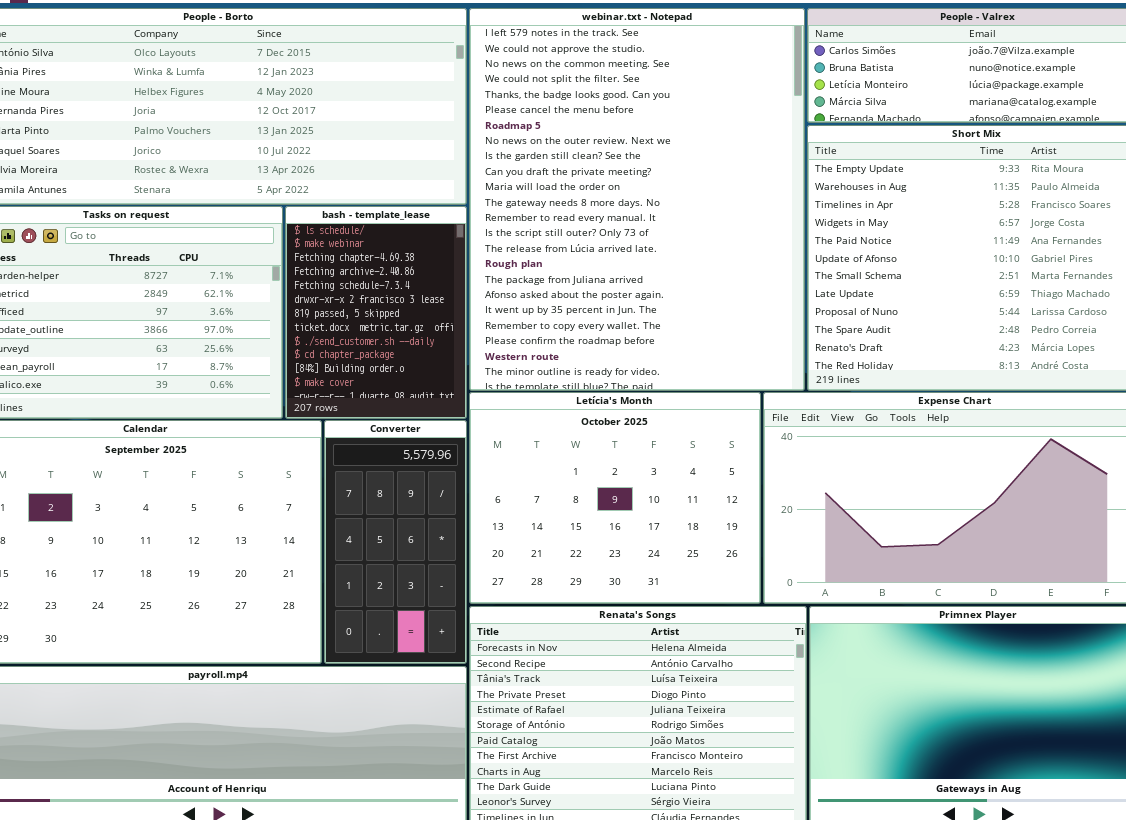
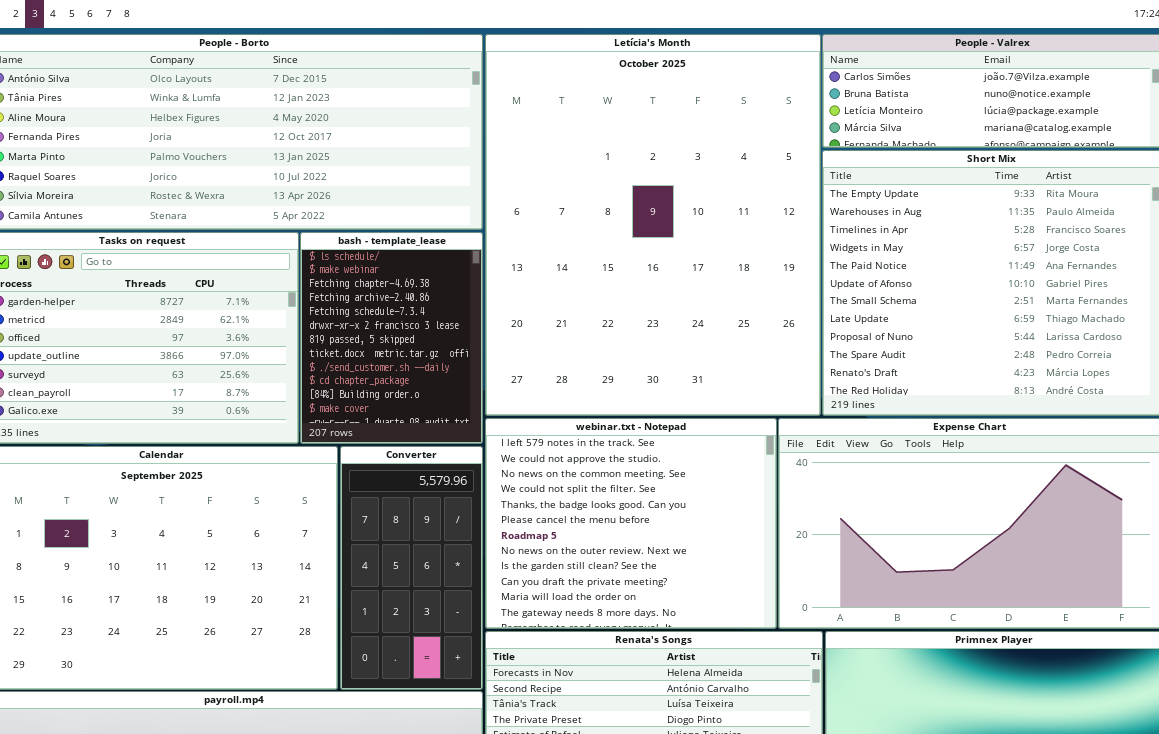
webinar.txt - Notepad: [469,8,805,391] -> [485,418,777,629], moved, resized
Letícia's Month: [469,392,761,604] -> [485,34,821,416], moved, resized

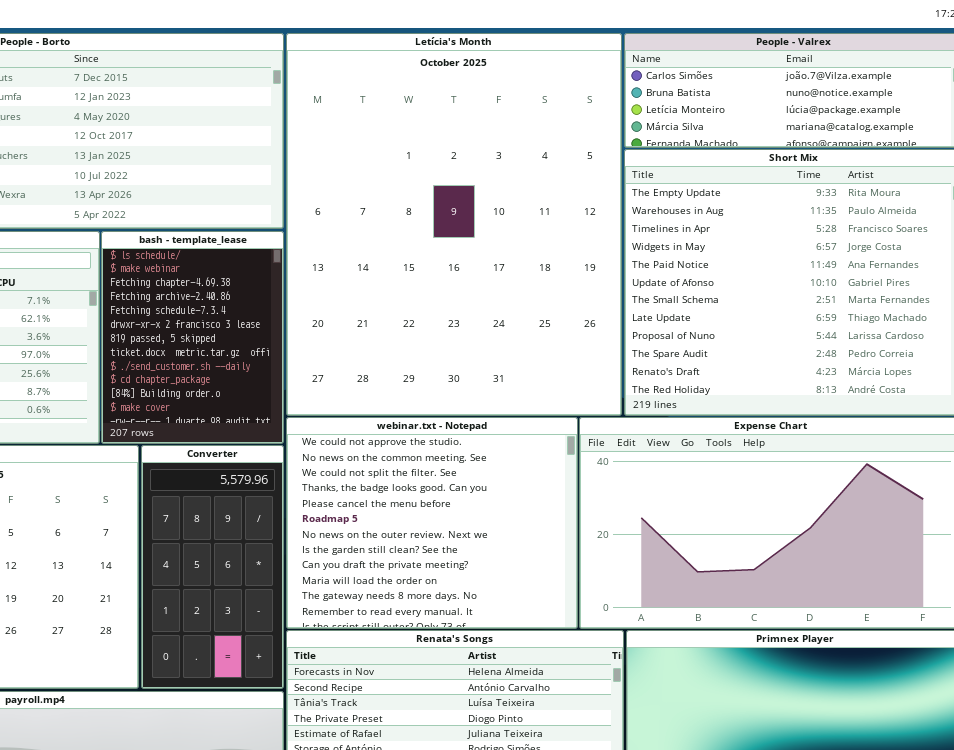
webinar.txt - Notepad: [485,418,777,629] -> [286,417,578,629], scrolled down 1 row

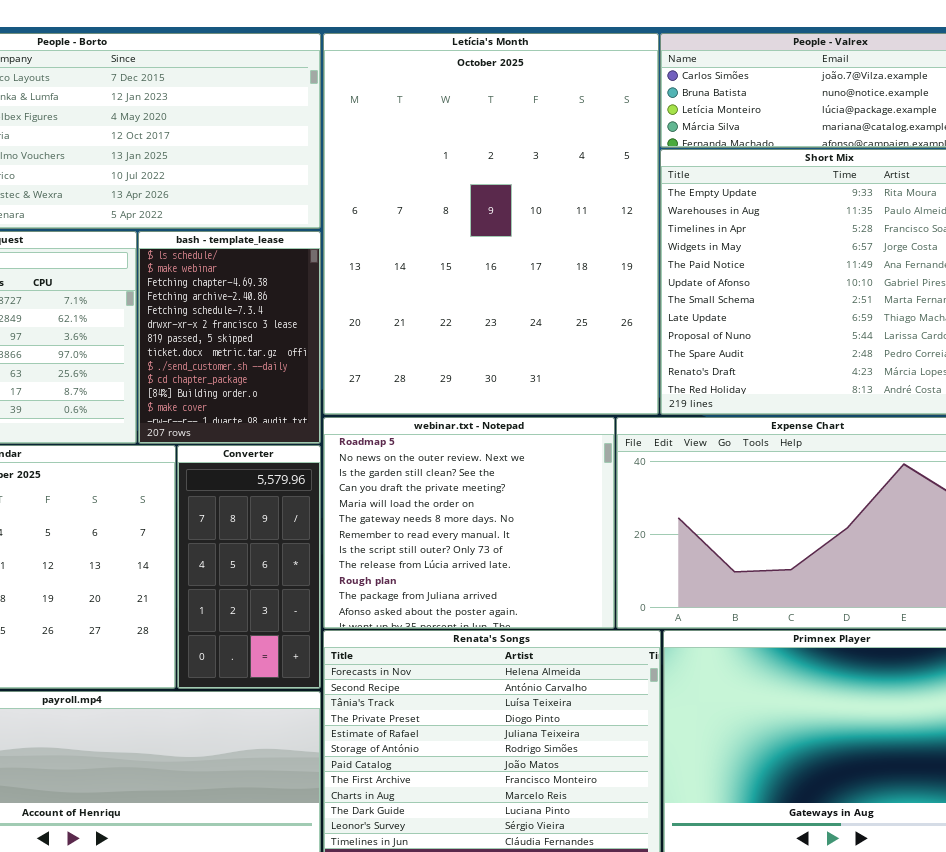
webinar.txt - Notepad: [286,417,578,629] -> [323,417,615,629], scrolled down 5 rows

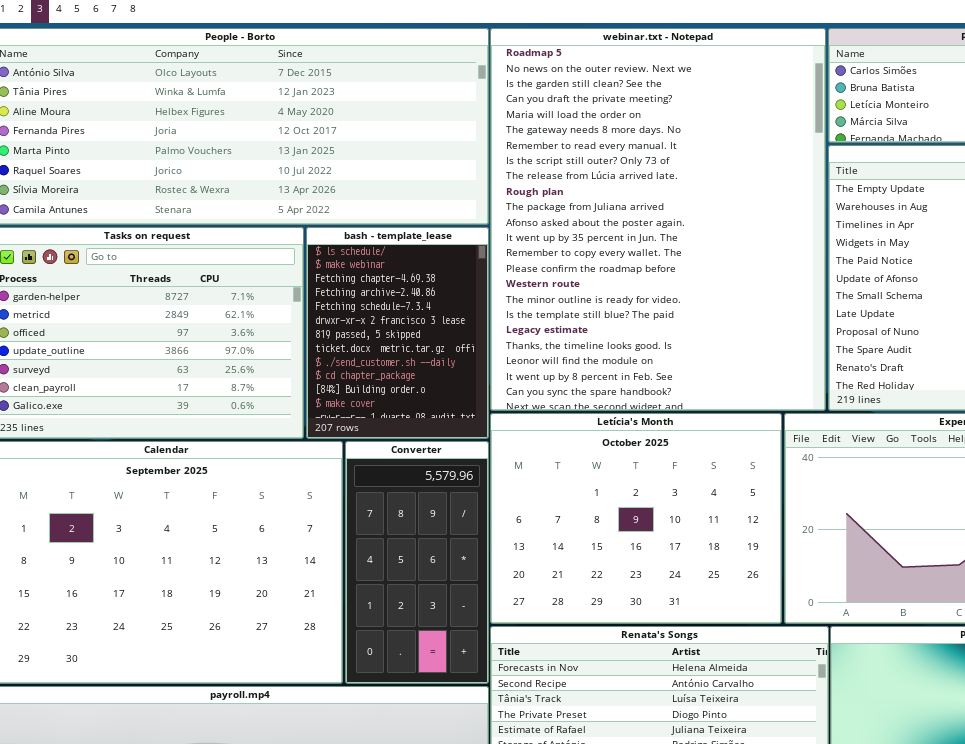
Letícia's Month: [323,33,659,415] -> [490,413,782,624], moved, resized
webinar.txt - Notepad: [323,417,615,629] -> [490,28,826,411], moved, resized

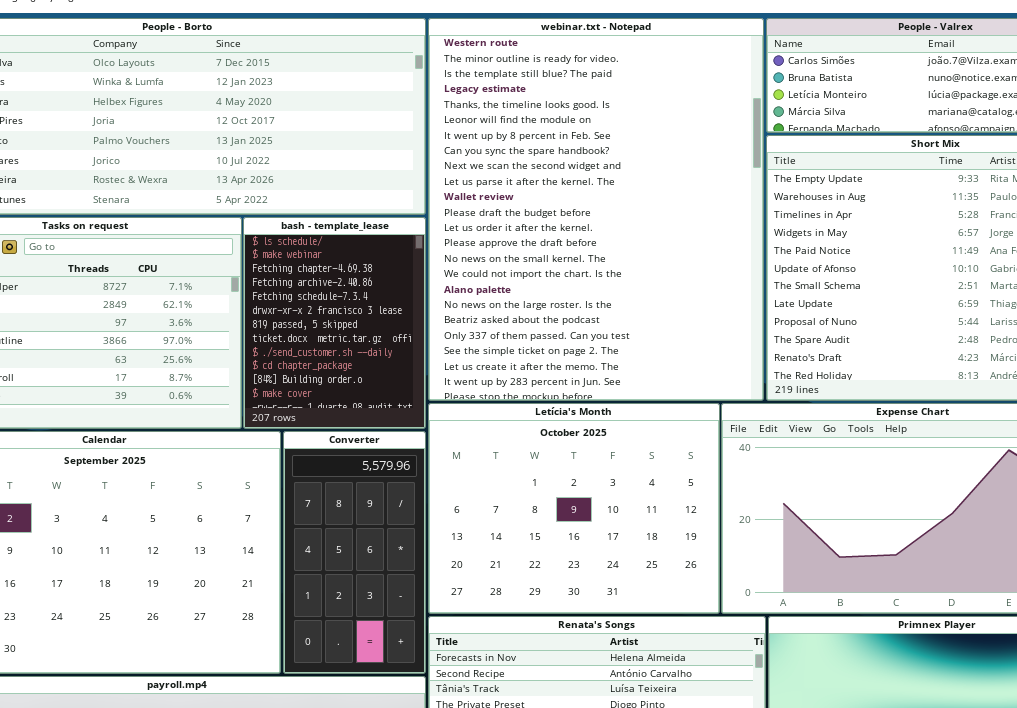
webinar.txt - Notepad: [490,28,826,411] -> [428,18,764,401], scrolled down 15 rows

